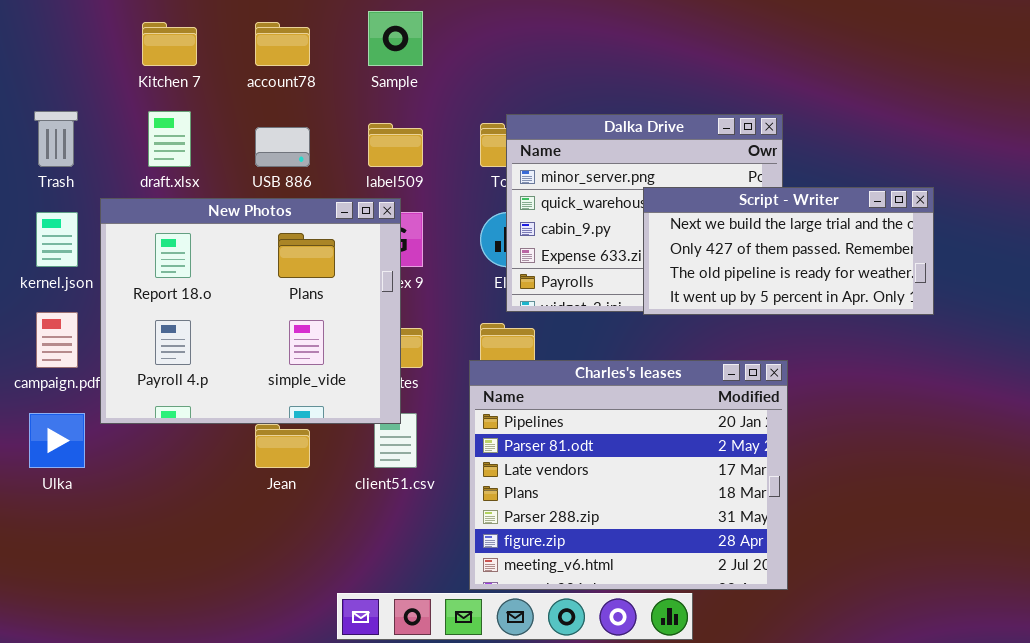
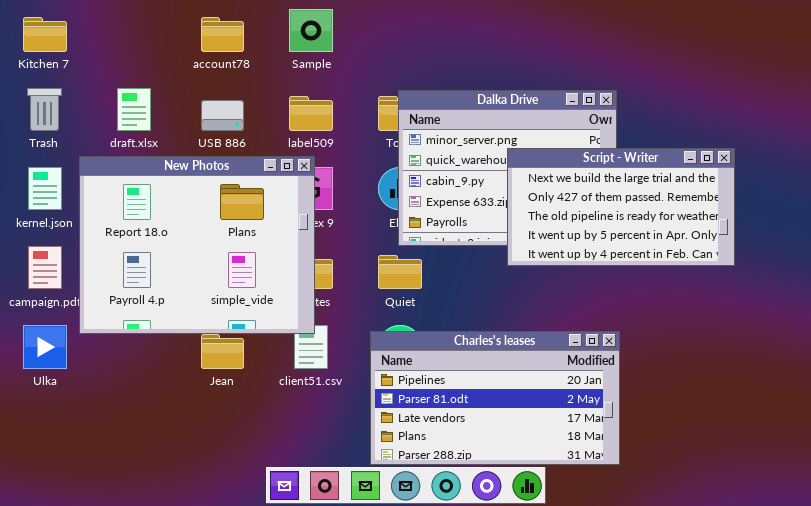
Kitchen 7: [142,22,197,66] -> [23,17,67,52], moved
Script - Writer: [643,187,934,315] -> [507,148,735,266], resized
Charles's leases: [469,360,788,590] -> [370,331,620,465], resized

